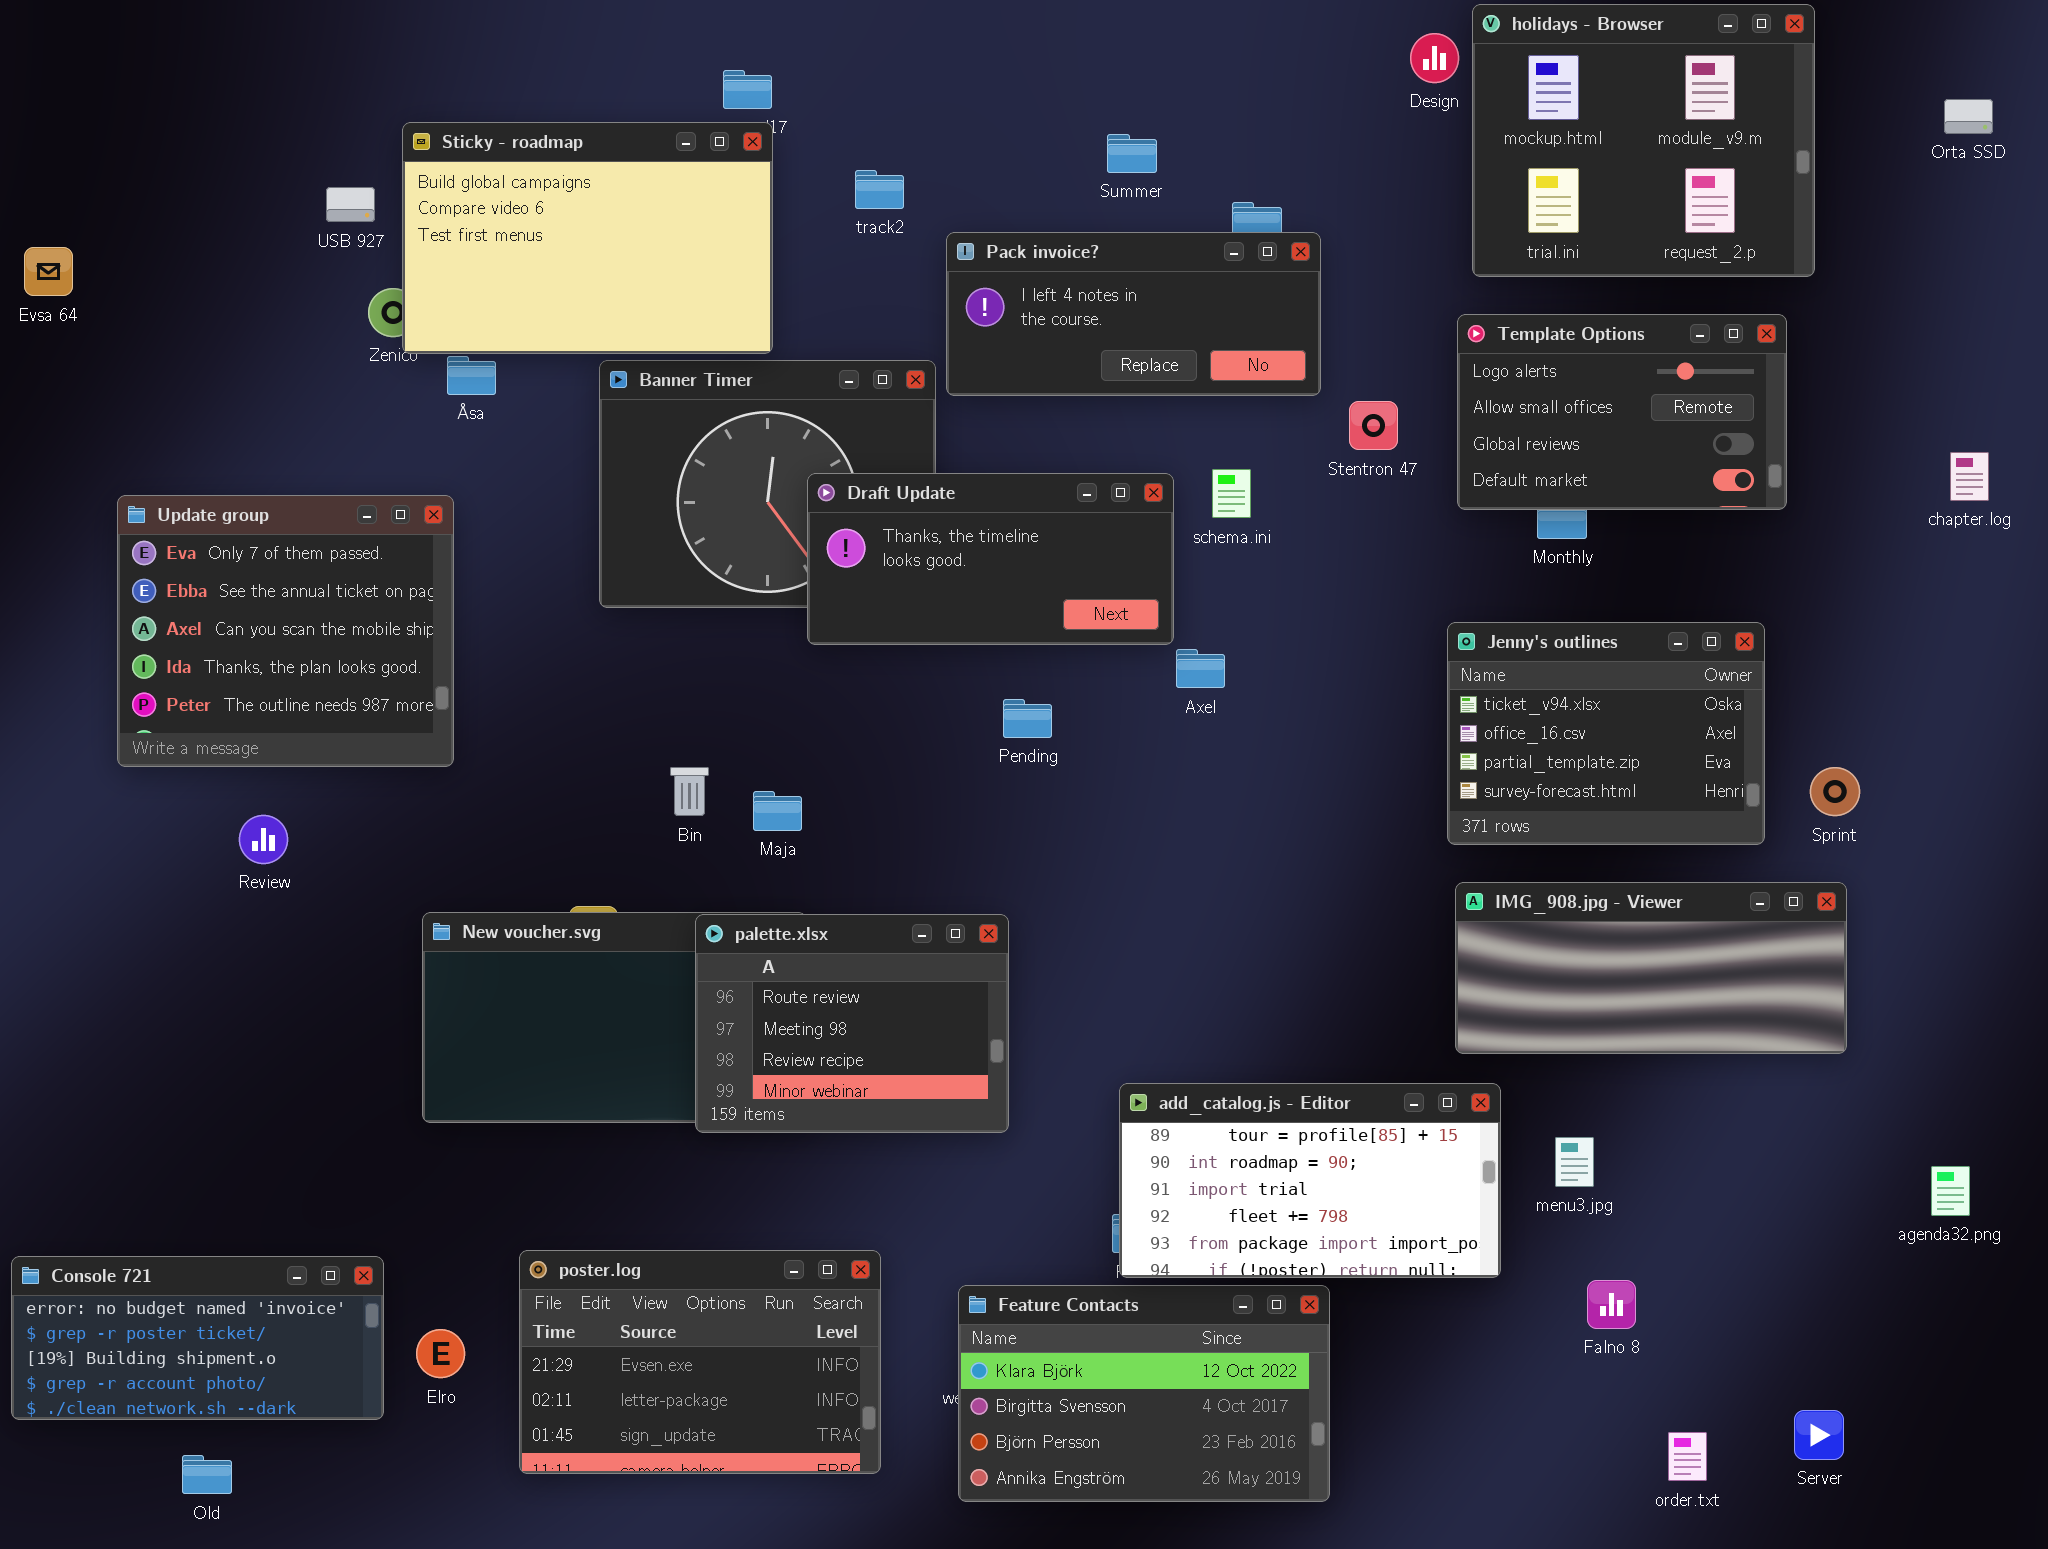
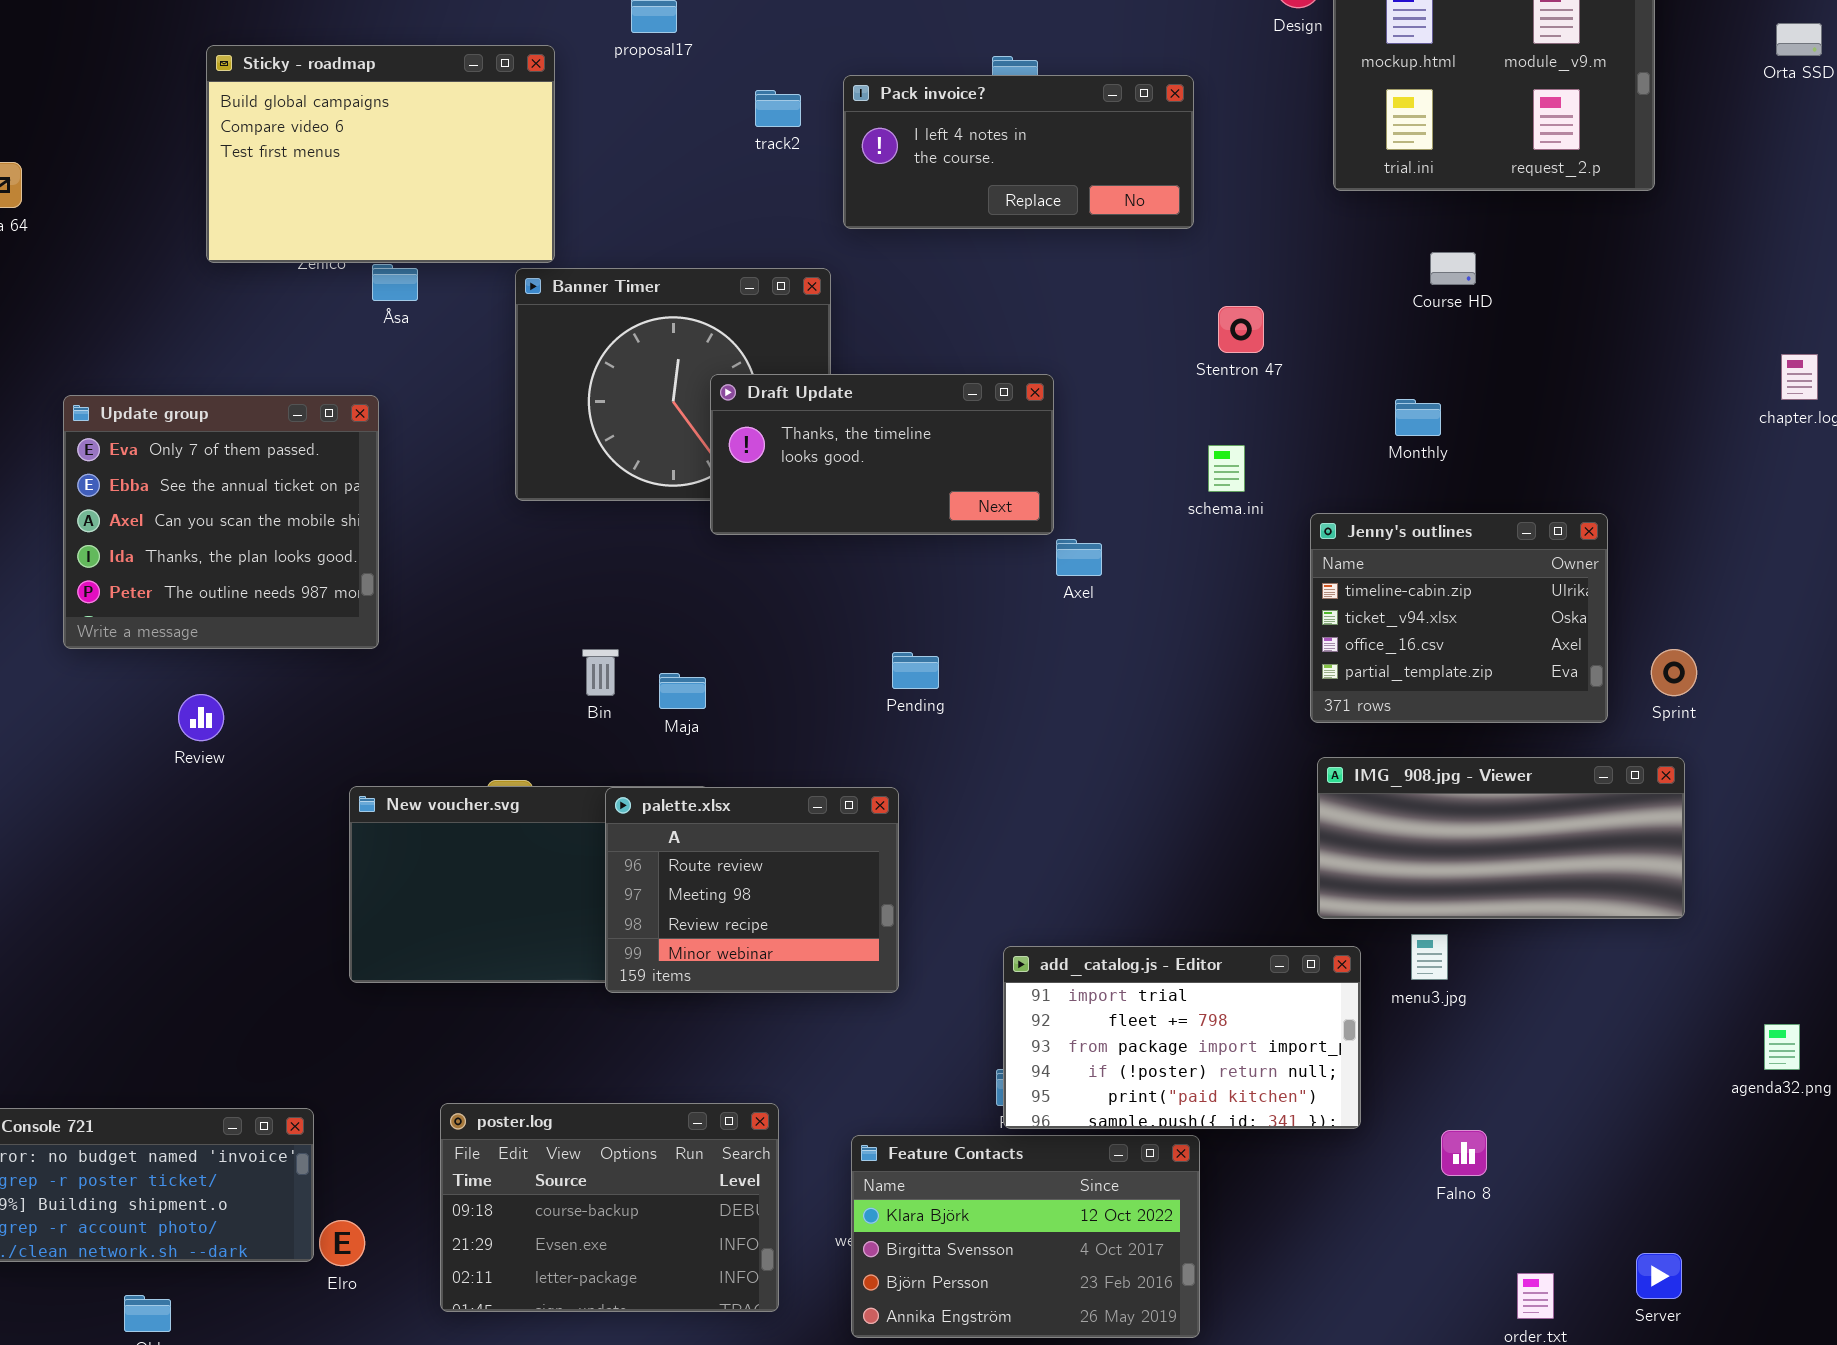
Sticky - roadmap: [402,122,773,354] -> [206,45,555,263], moved
Pack invoice?: [946,232,1321,396] -> [843,75,1194,229], moved
Template Options: [1457,314,1787,510] -> none, closed
schema.ini: [1212,469,1251,518] -> [1208,445,1245,492], moved
Jenny's outlines: [1447,622,1765,845] -> [1310,513,1608,723], scrolled up 1 row
Pending: [1003,699,1052,738] -> [892,652,939,689], moved
add_catalog.js - Editor: [1119,1083,1501,1278] -> [1003,946,1361,1129], scrolled down 2 rows
menu3.jpg: [1555,1137,1594,1187] -> [1411,934,1448,980], moved
poster.log: [519,1250,881,1474] -> [440,1103,779,1312], scrolled up 1 row
Elro: [416,1329,465,1378] -> [319,1220,365,1266], moved

